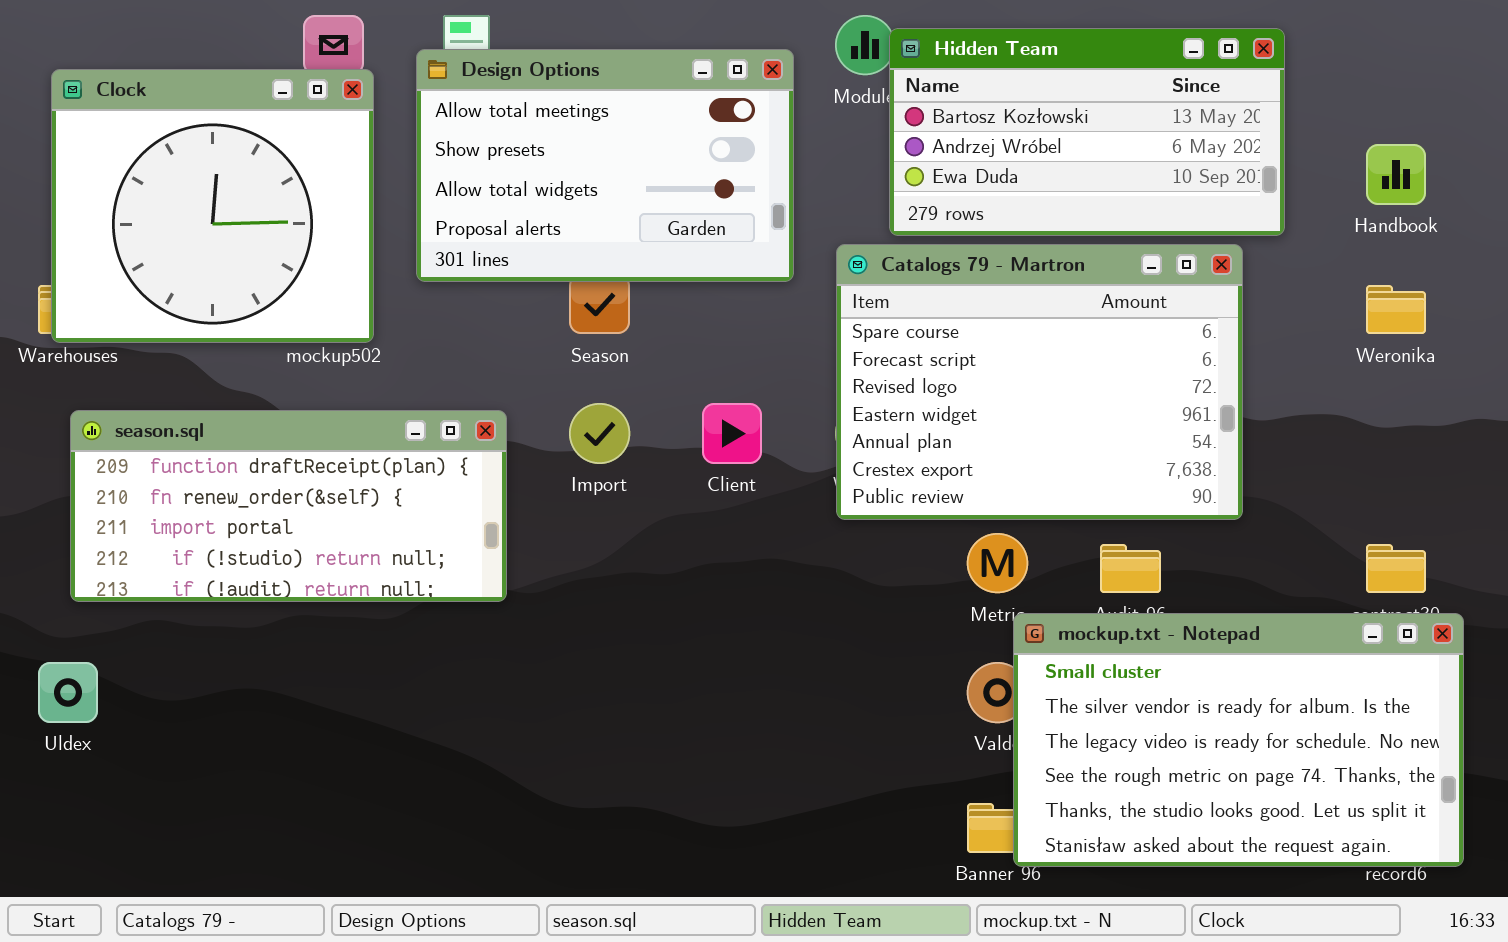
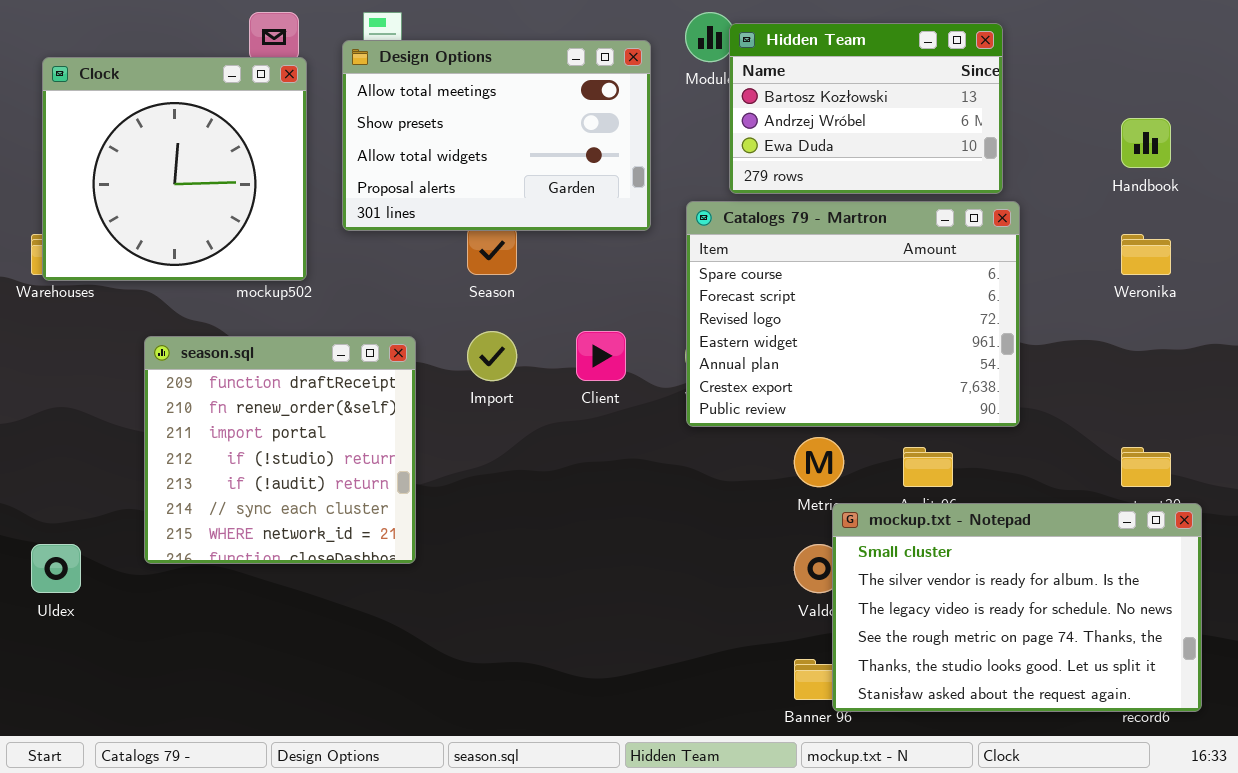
Hidden Team: [889,28,1285,236] -> [729,23,1003,194], resized
season.sql: [70,410,507,602] -> [144,336,416,564], resized

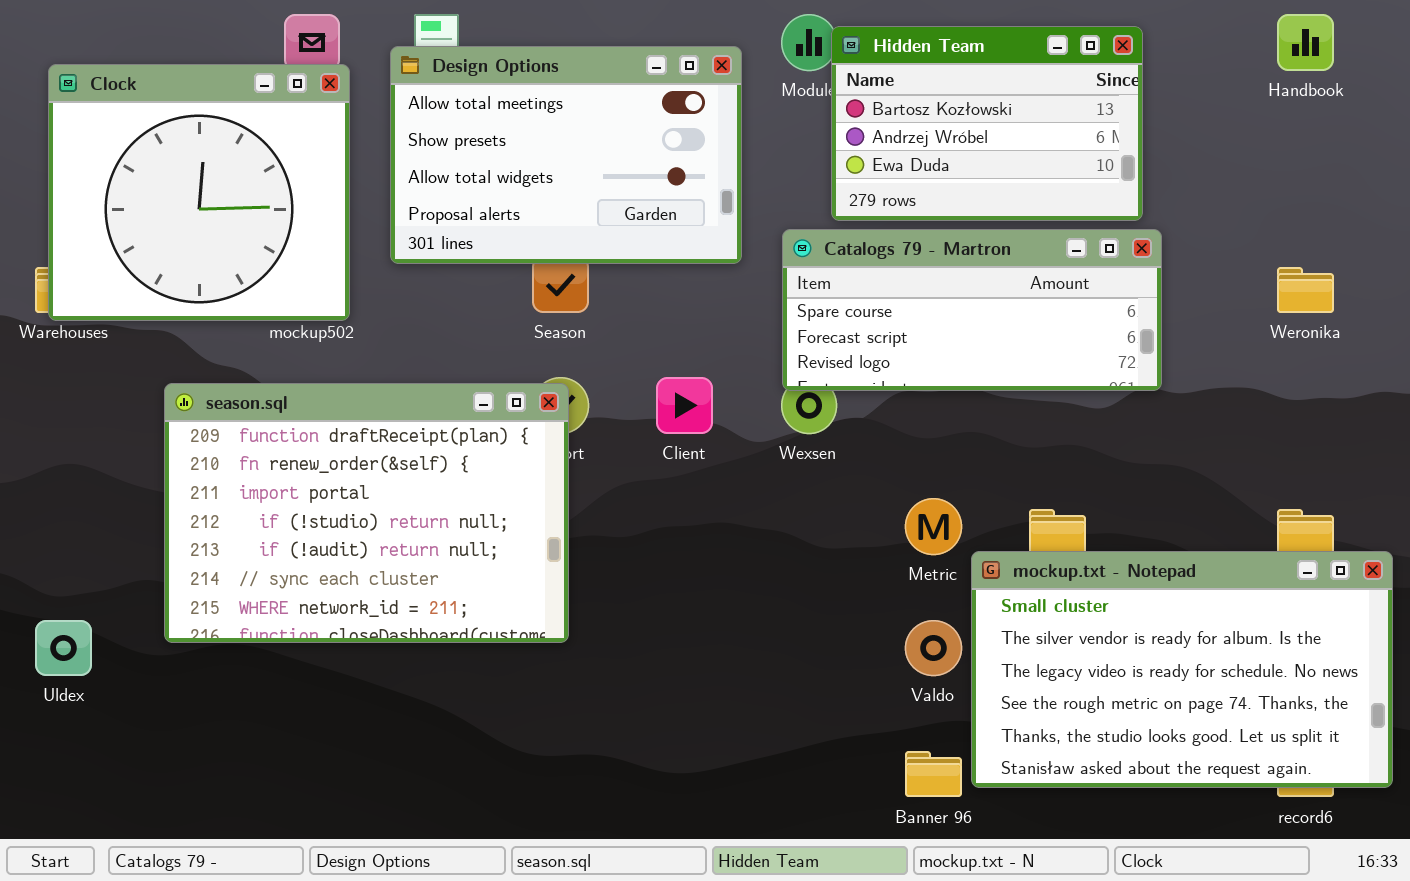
Handbook: [1121,118,1171,168] -> [1277,14,1334,71], moved
Catalogs 79 - Martron: [686,201,1020,427] -> [782,229,1162,391], resized
season.sql: [144,336,416,564] -> [164,383,569,643], resized
mockup.txt - Notepad: [832,503,1202,712] -> [971,551,1393,788], moved

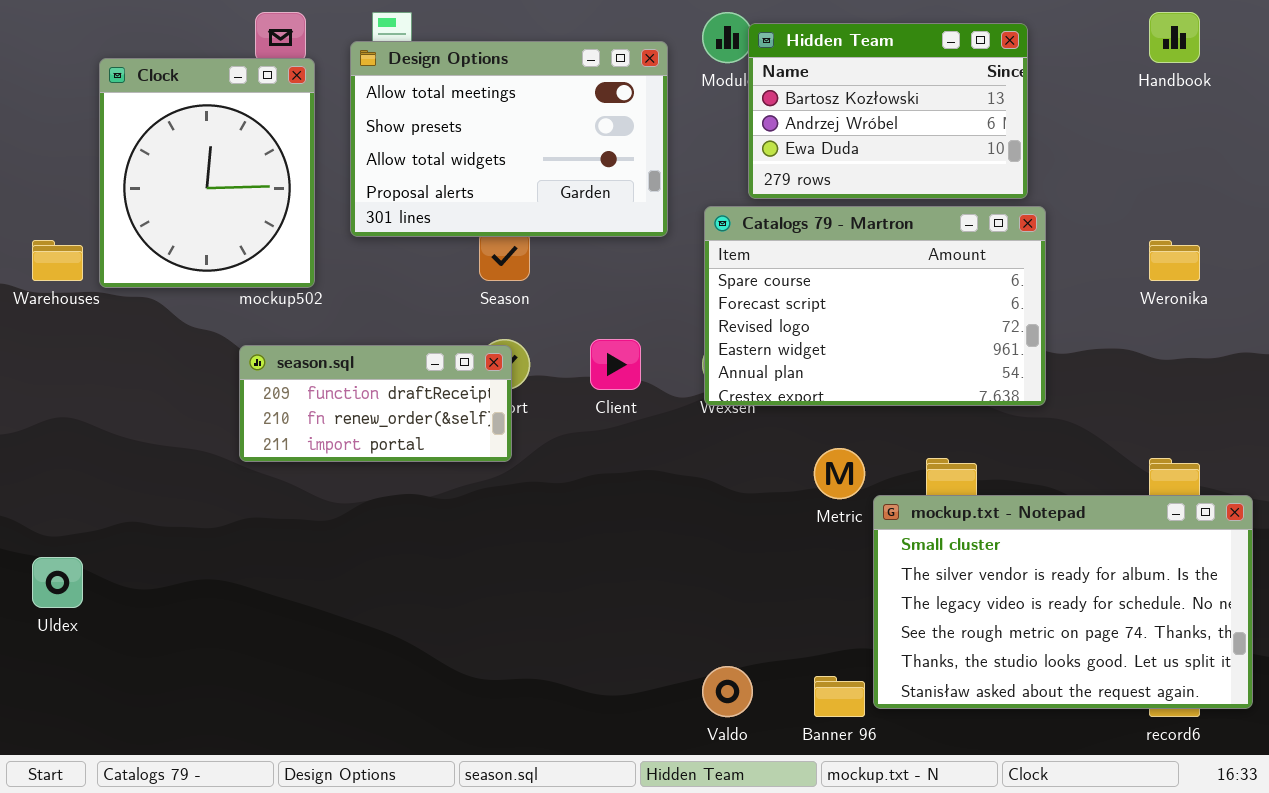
Clock: [48,64,350,321] -> [99,58,315,288], resized
Catalogs 79 - Martron: [782,229,1162,391] -> [704,206,1046,406], resized
season.sql: [164,383,569,643] -> [239,345,512,462], resized
Valdo: [905,620,962,676] -> [702,666,753,717], moved

